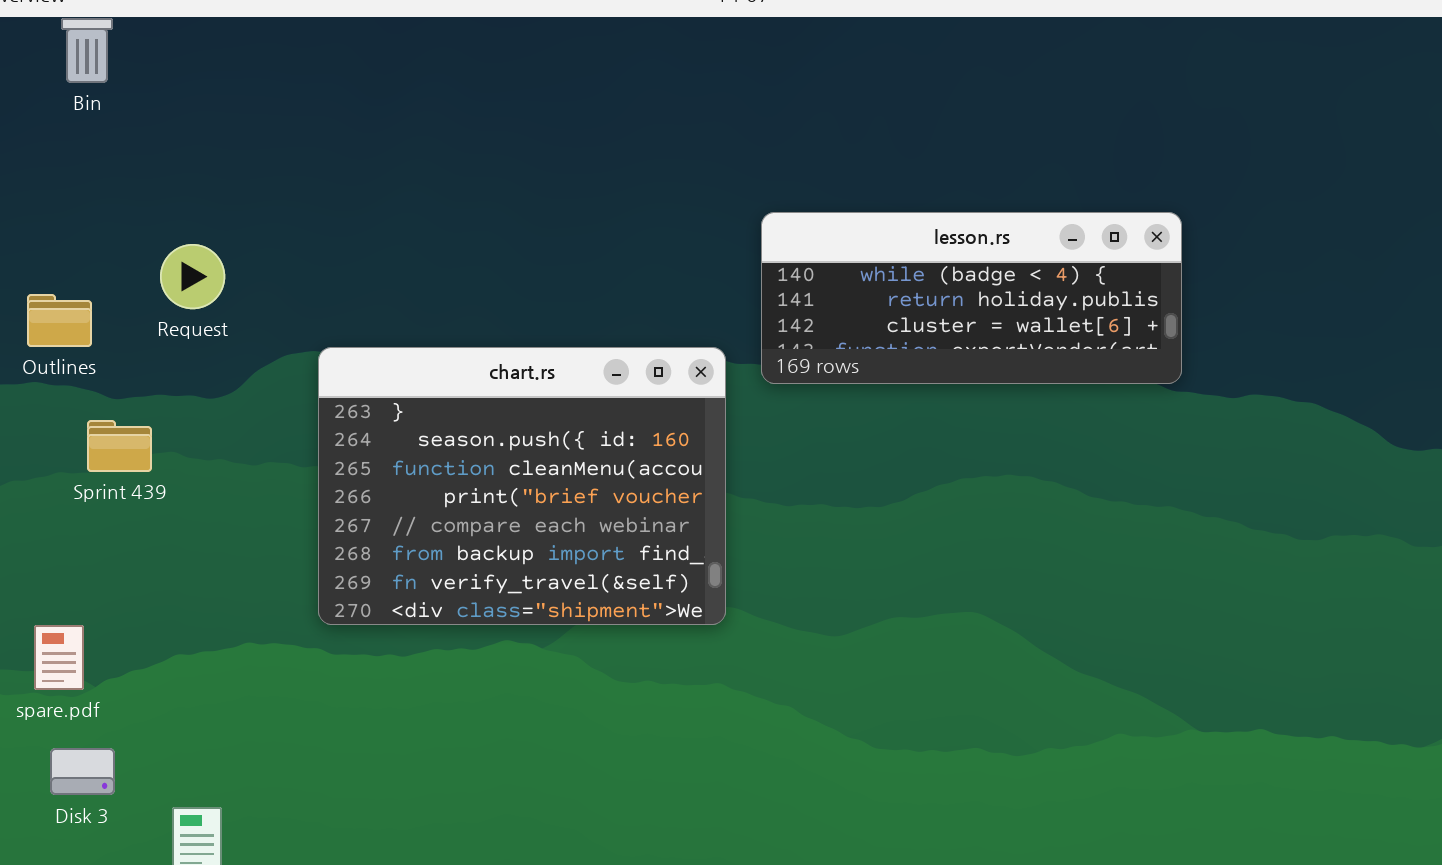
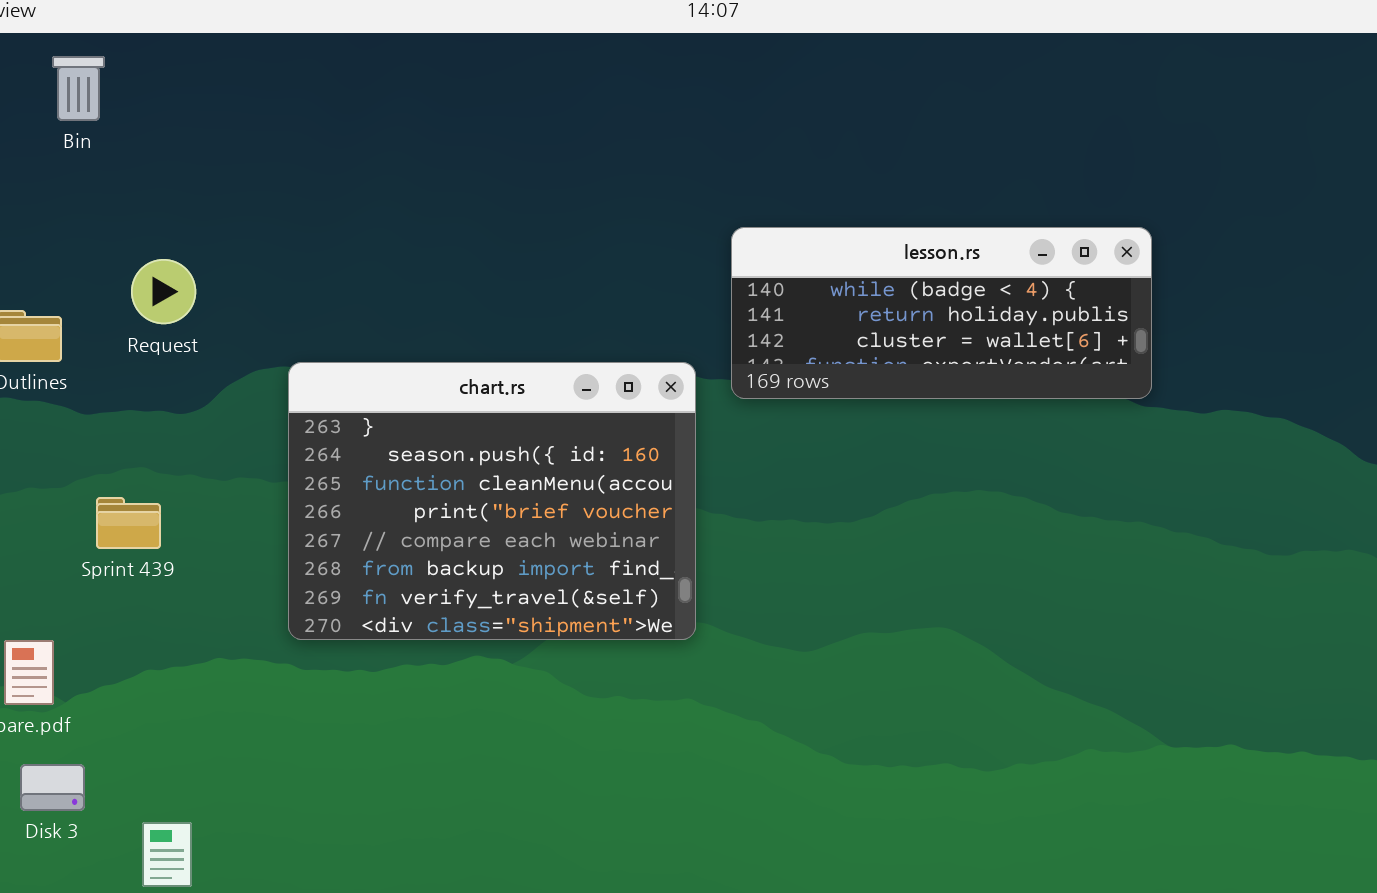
Bin: [61,18,113,83] -> [52,56,105,121], moved
Sprint 439: [87,420,152,472] -> [96,497,161,549], moved

